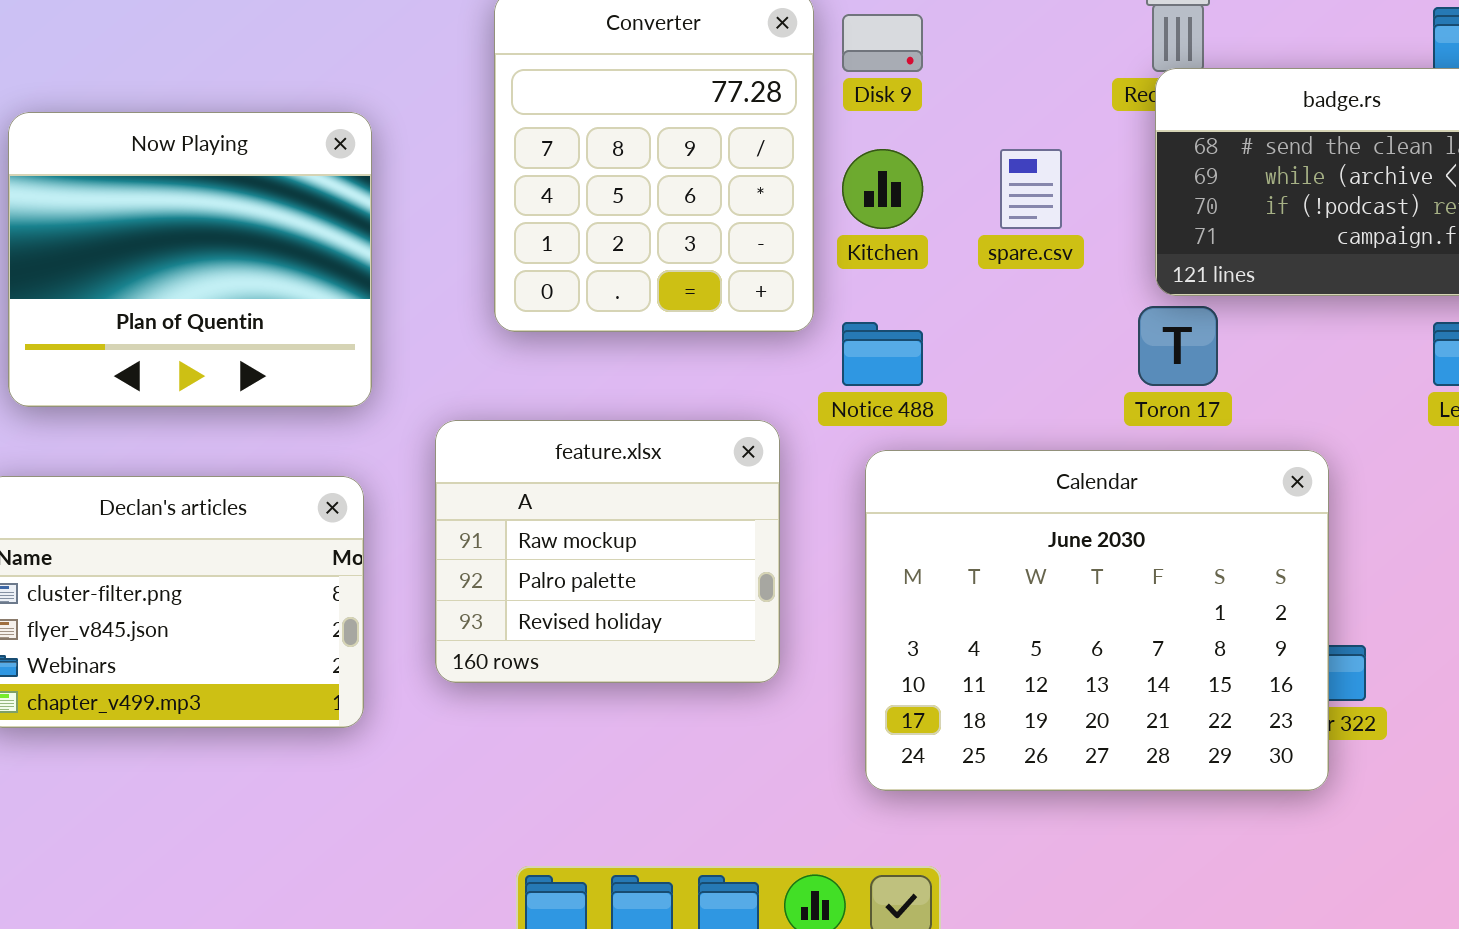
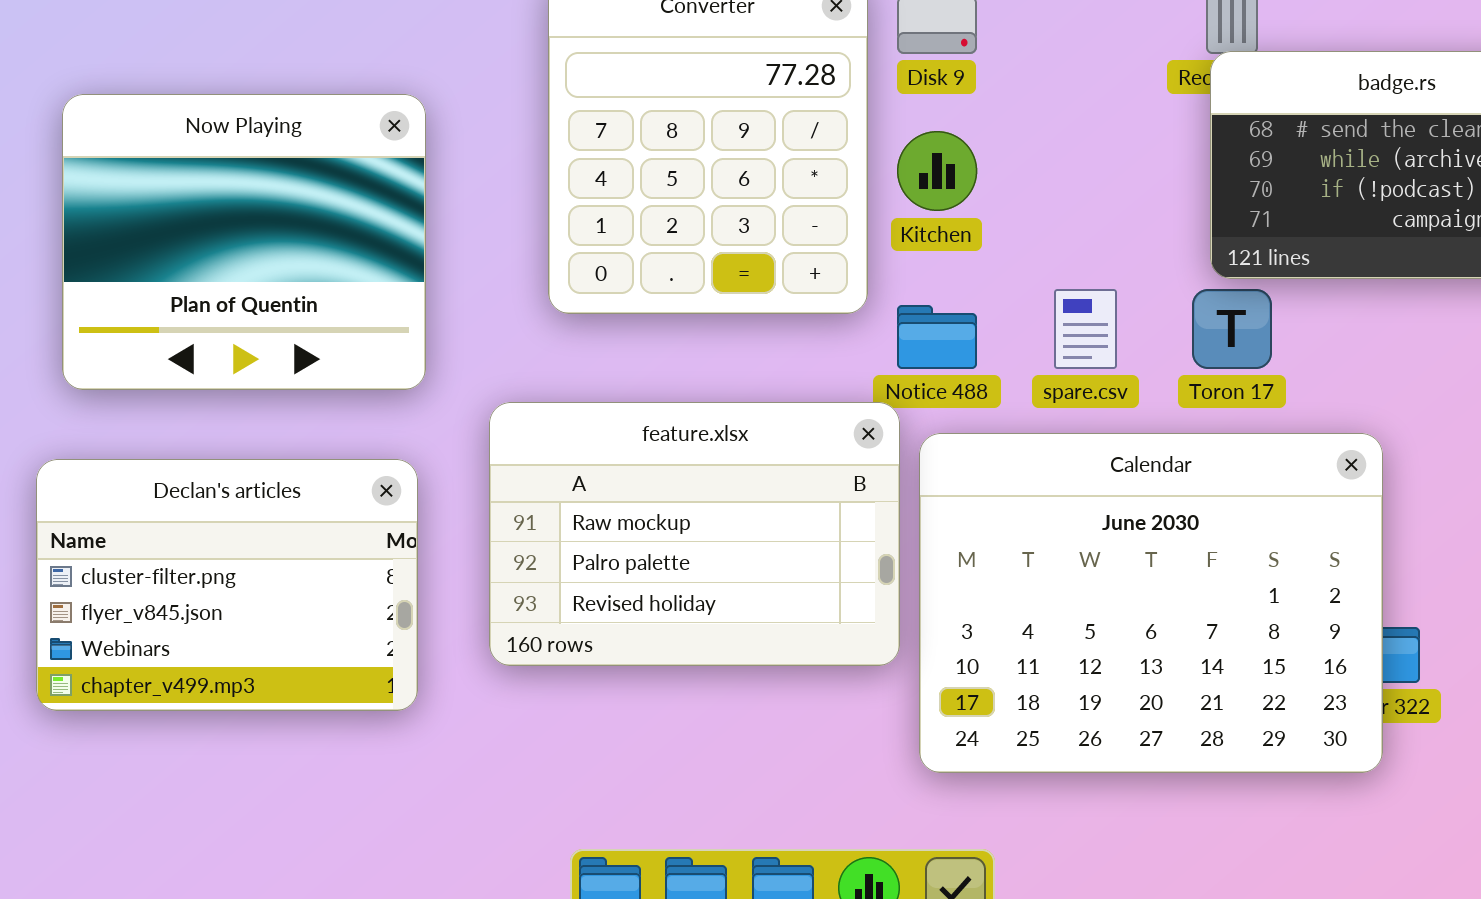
spare.csv: [1000,149,1062,229] -> [1054,289,1117,369], moved
feature.xlsx: [435,420,780,683] -> [489,402,900,666], resized

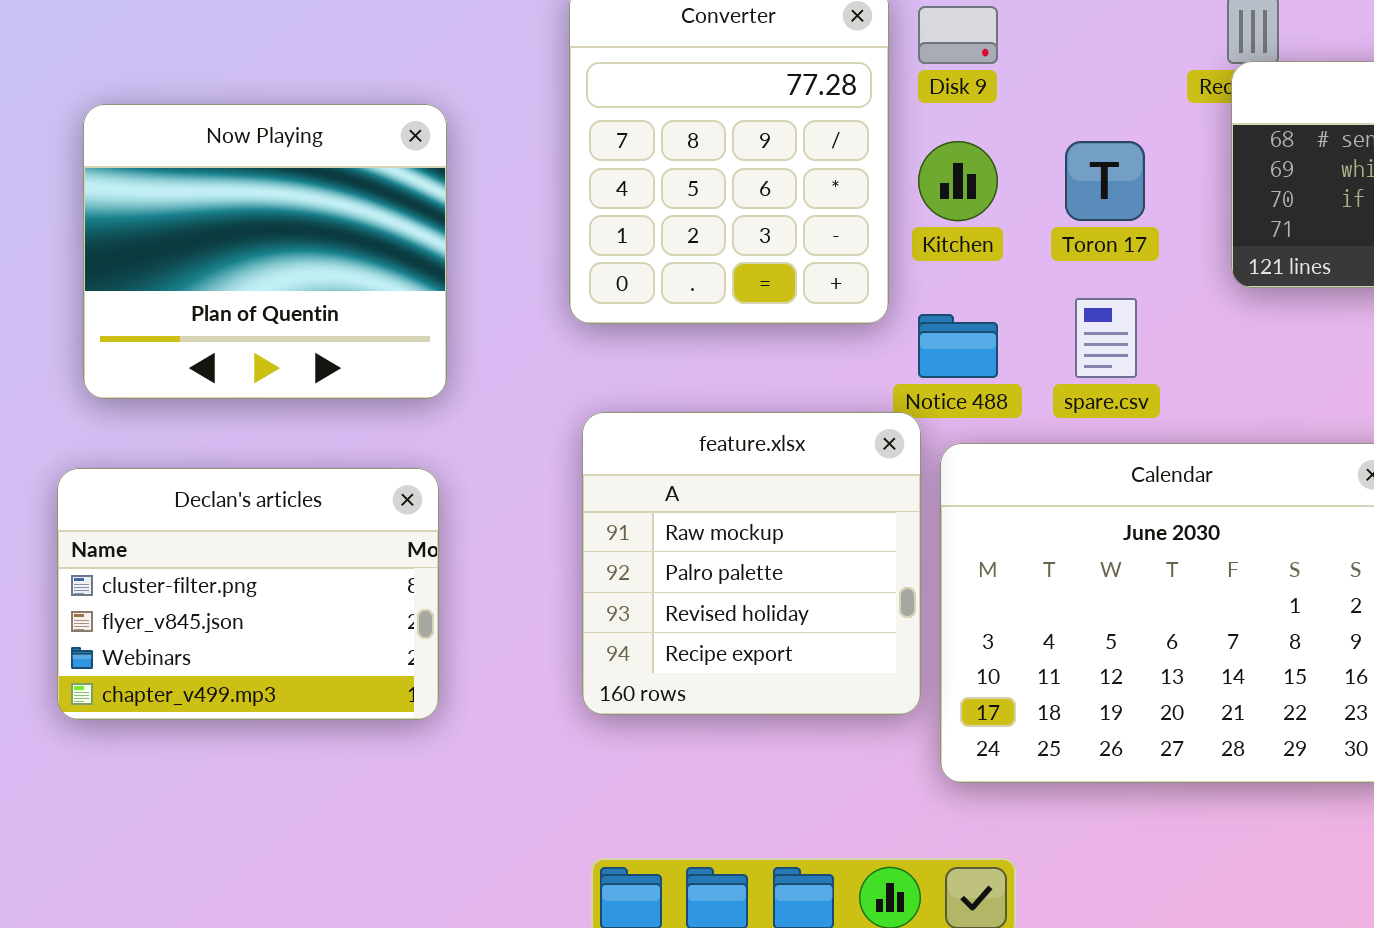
Toron 17: [1192,289,1272,369] -> [1065,141,1145,221], moved
feature.xlsx: [489,402,900,666] -> [582,412,921,715], resized

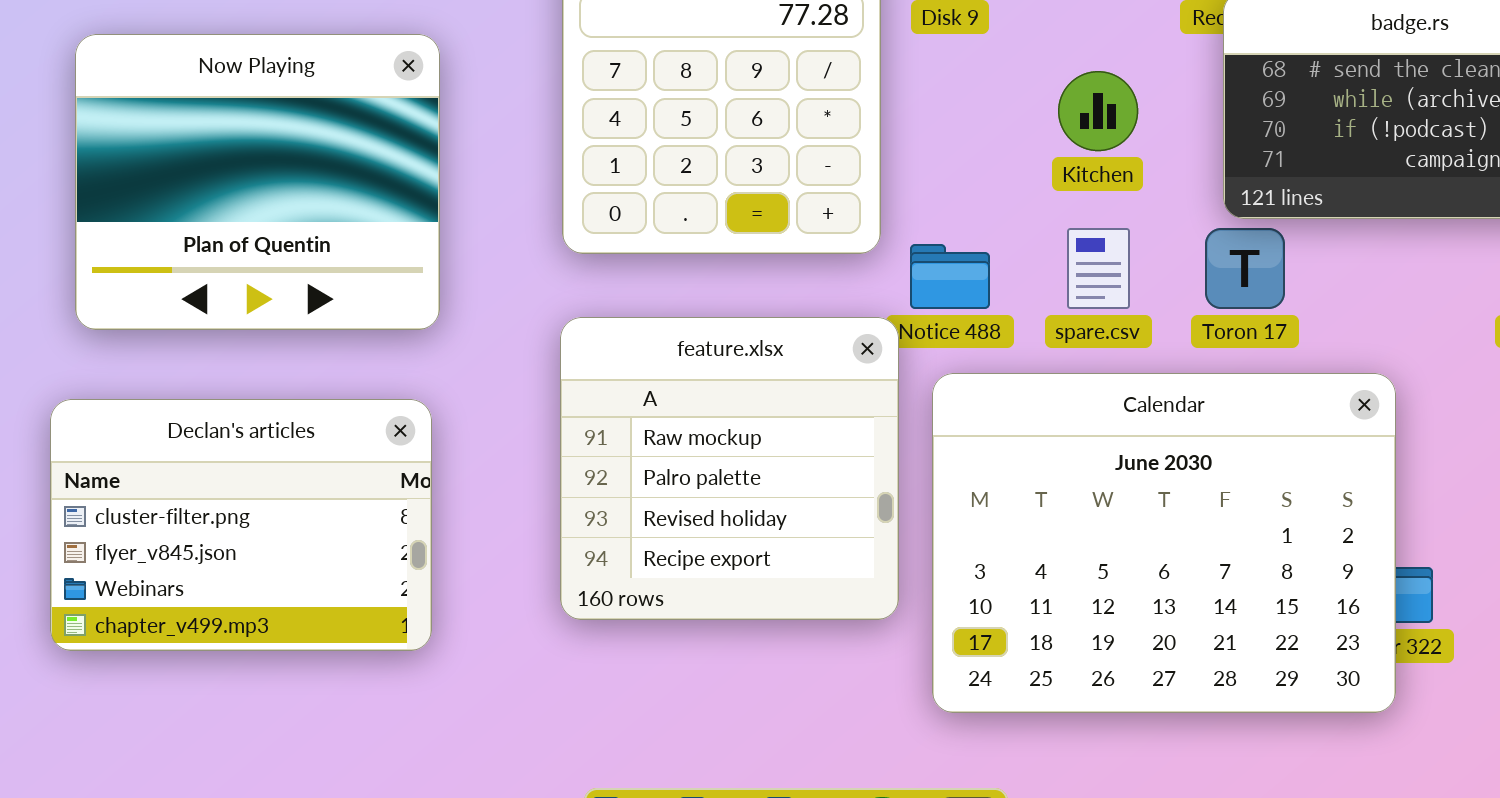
Kitchen: [918,141,998,221] -> [1058,71,1138,151], moved
Toron 17: [1065,141,1145,221] -> [1205,228,1285,309], moved
feature.xlsx: [582,412,921,715] -> [560,317,899,620], moved

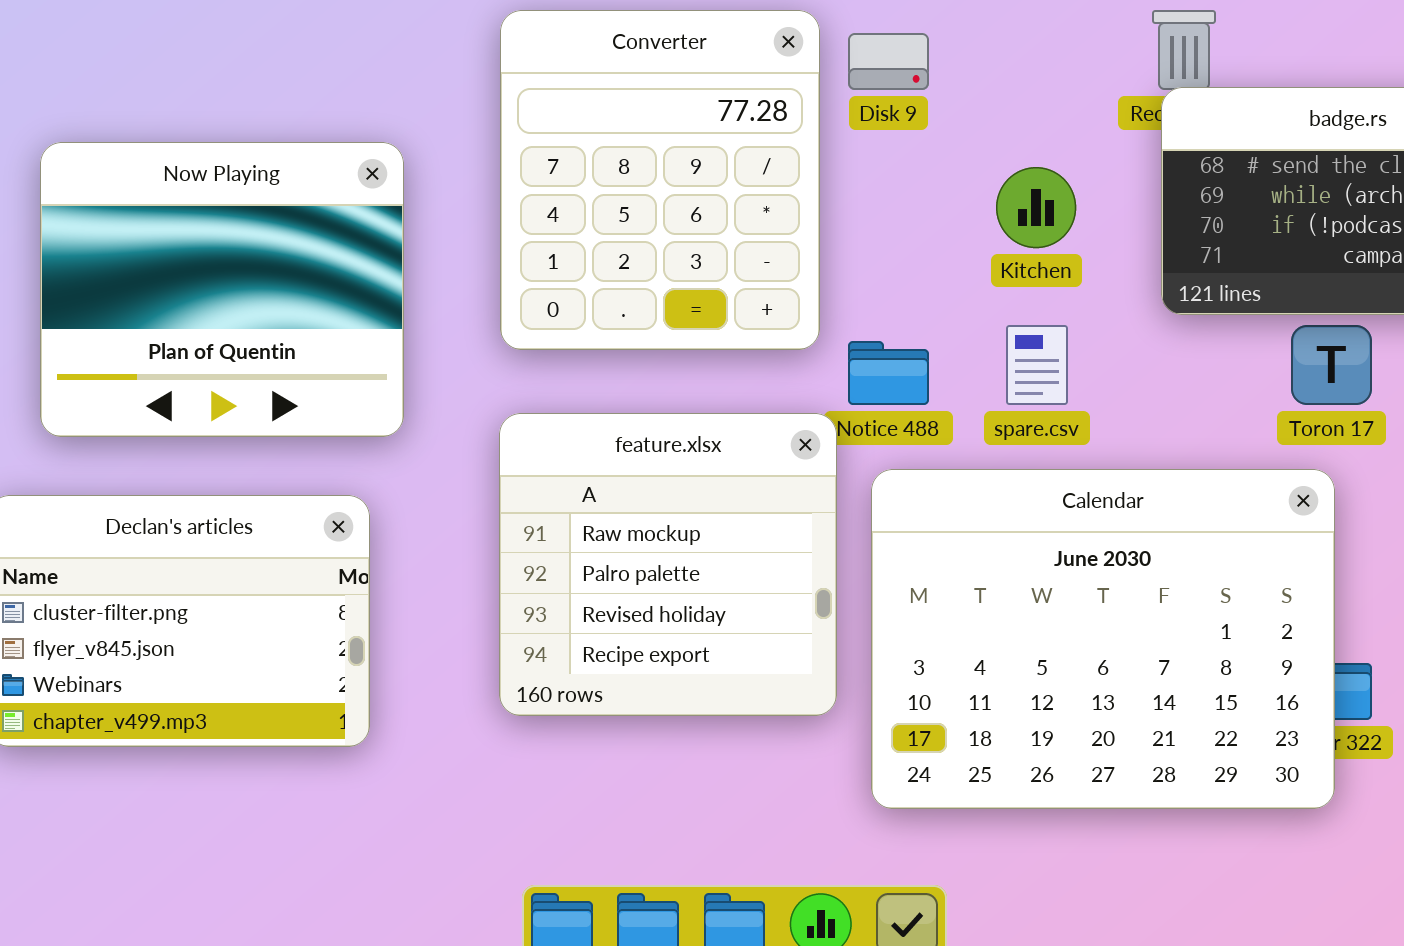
Now Playing: [75,34,440,330] -> [40,142,404,437], moved
Toron 17: [1205,228,1285,309] -> [1291,325,1372,405], moved

